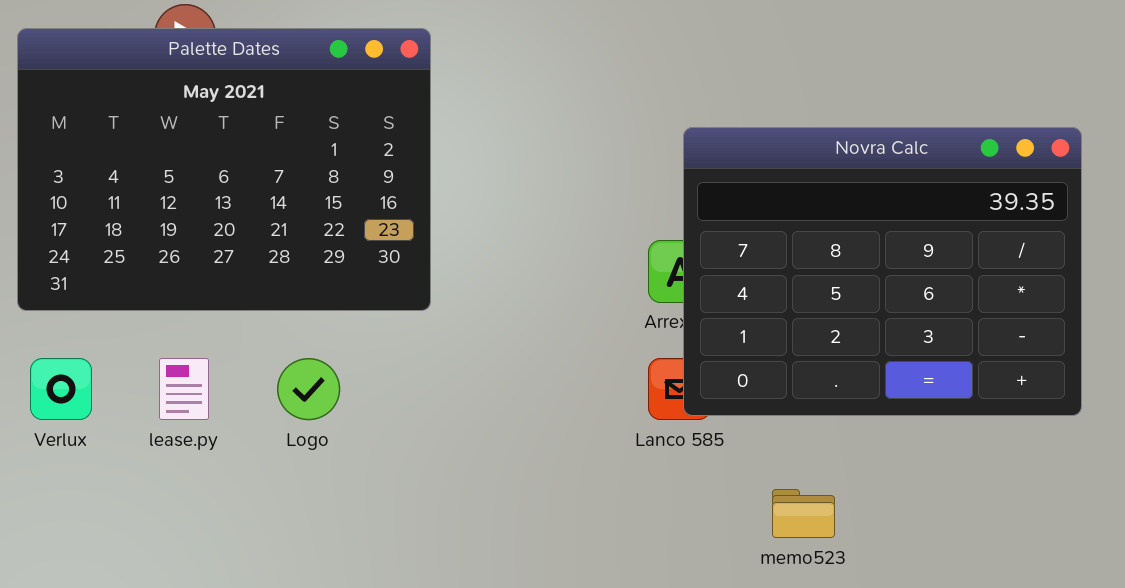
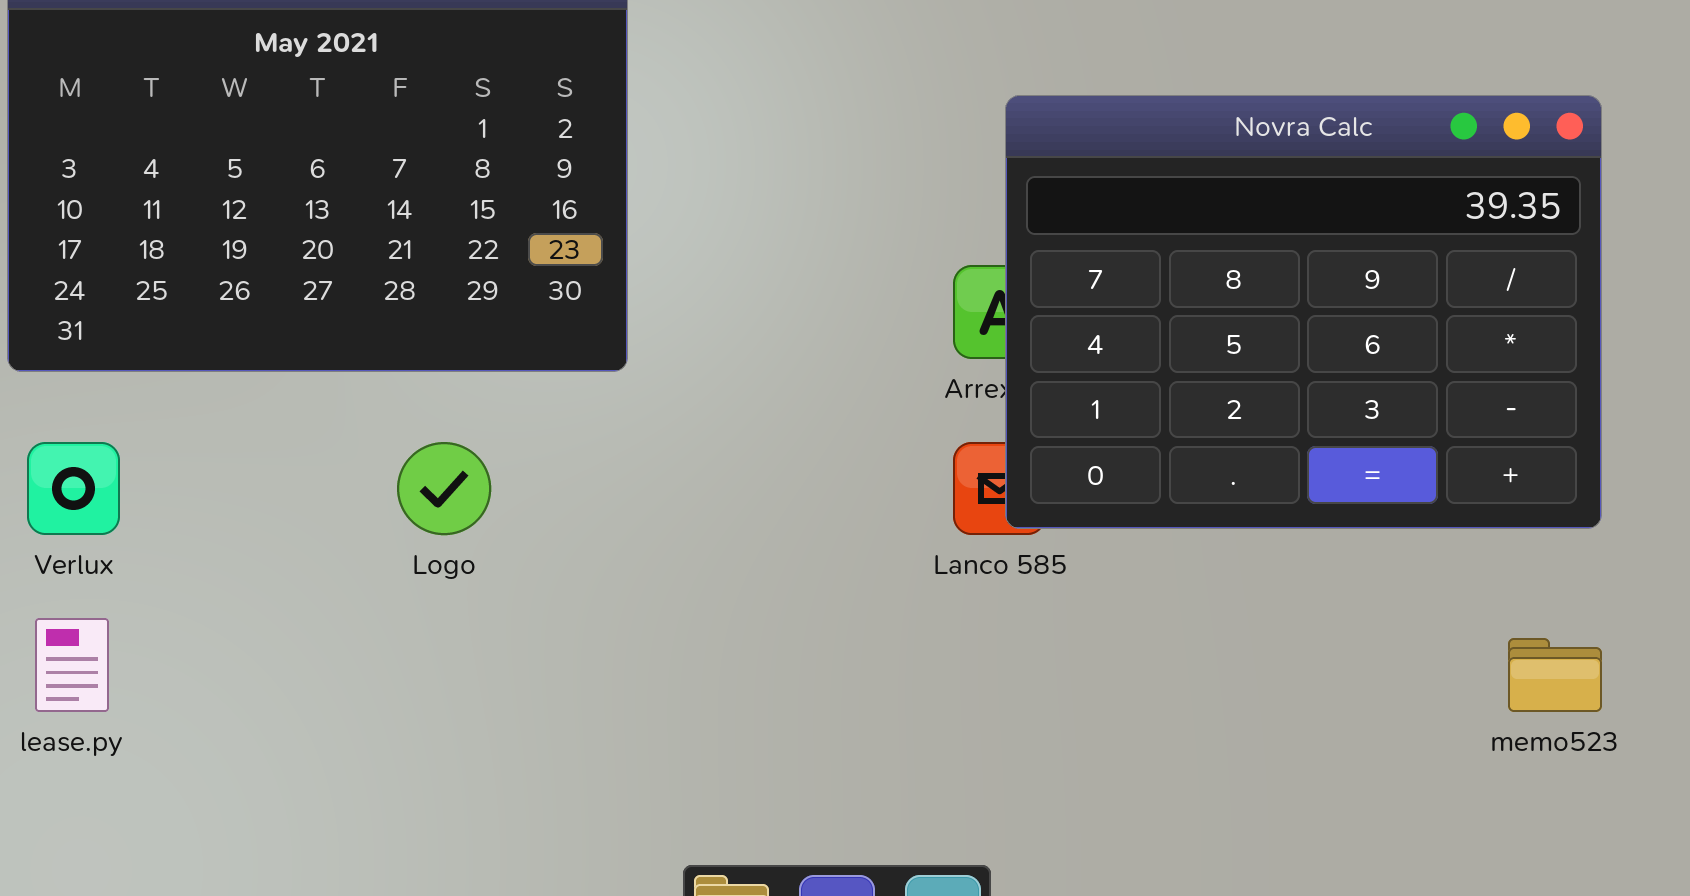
lease.py: [159,358,209,420] -> [35,618,109,712], moved
memo523: [772,489,835,538] -> [1508,638,1602,712], moved

